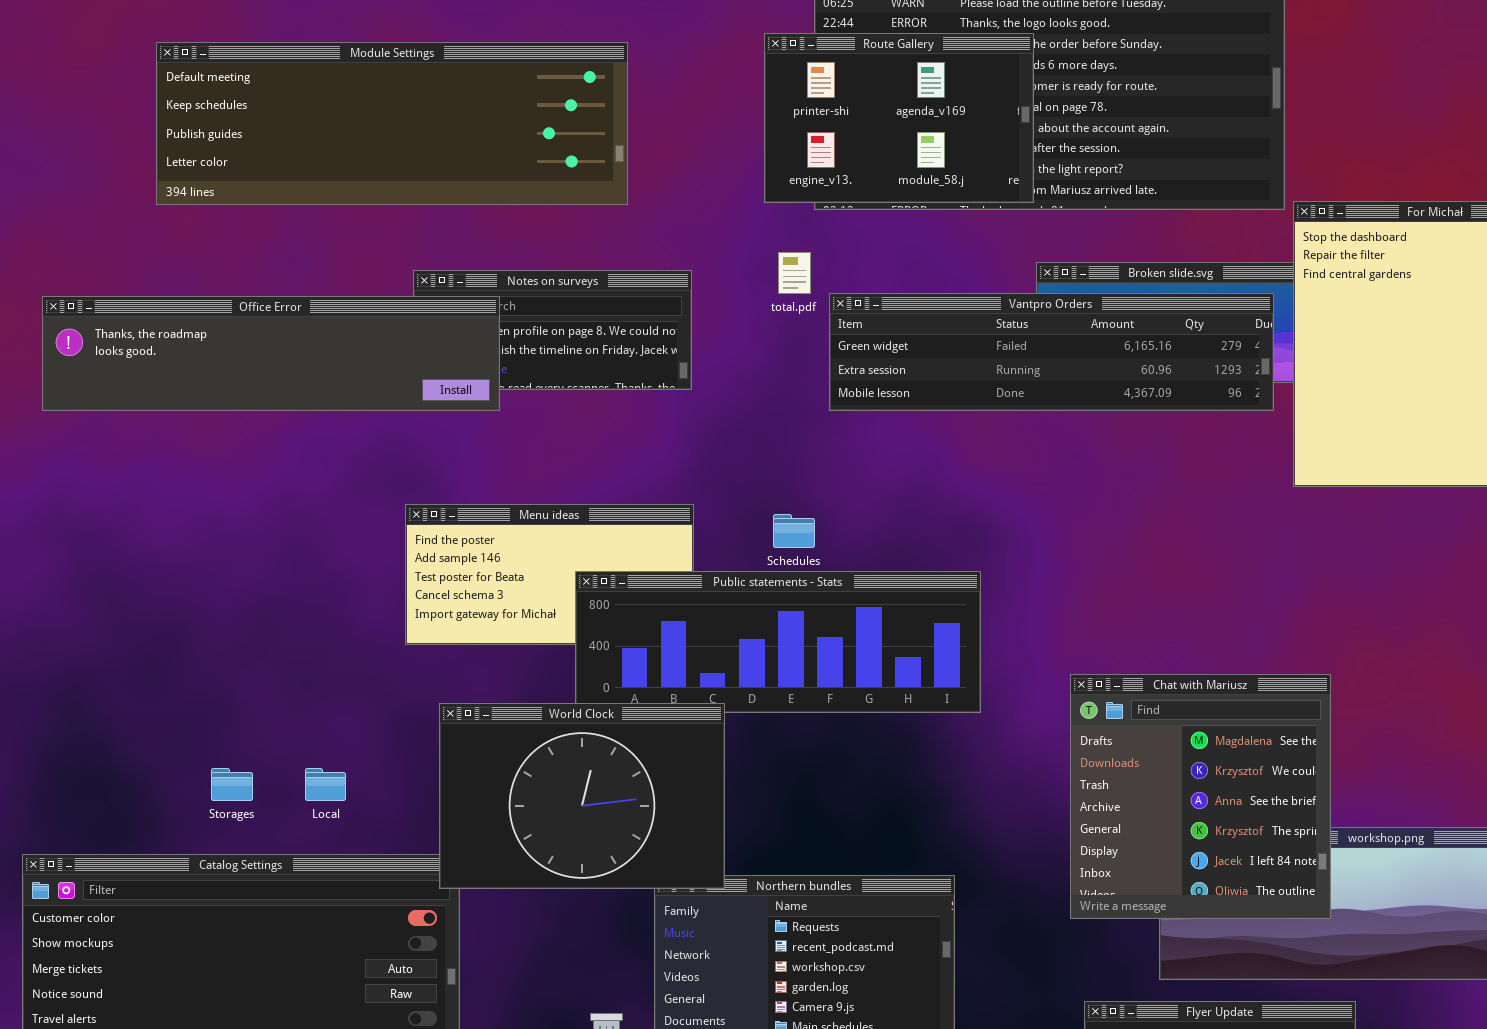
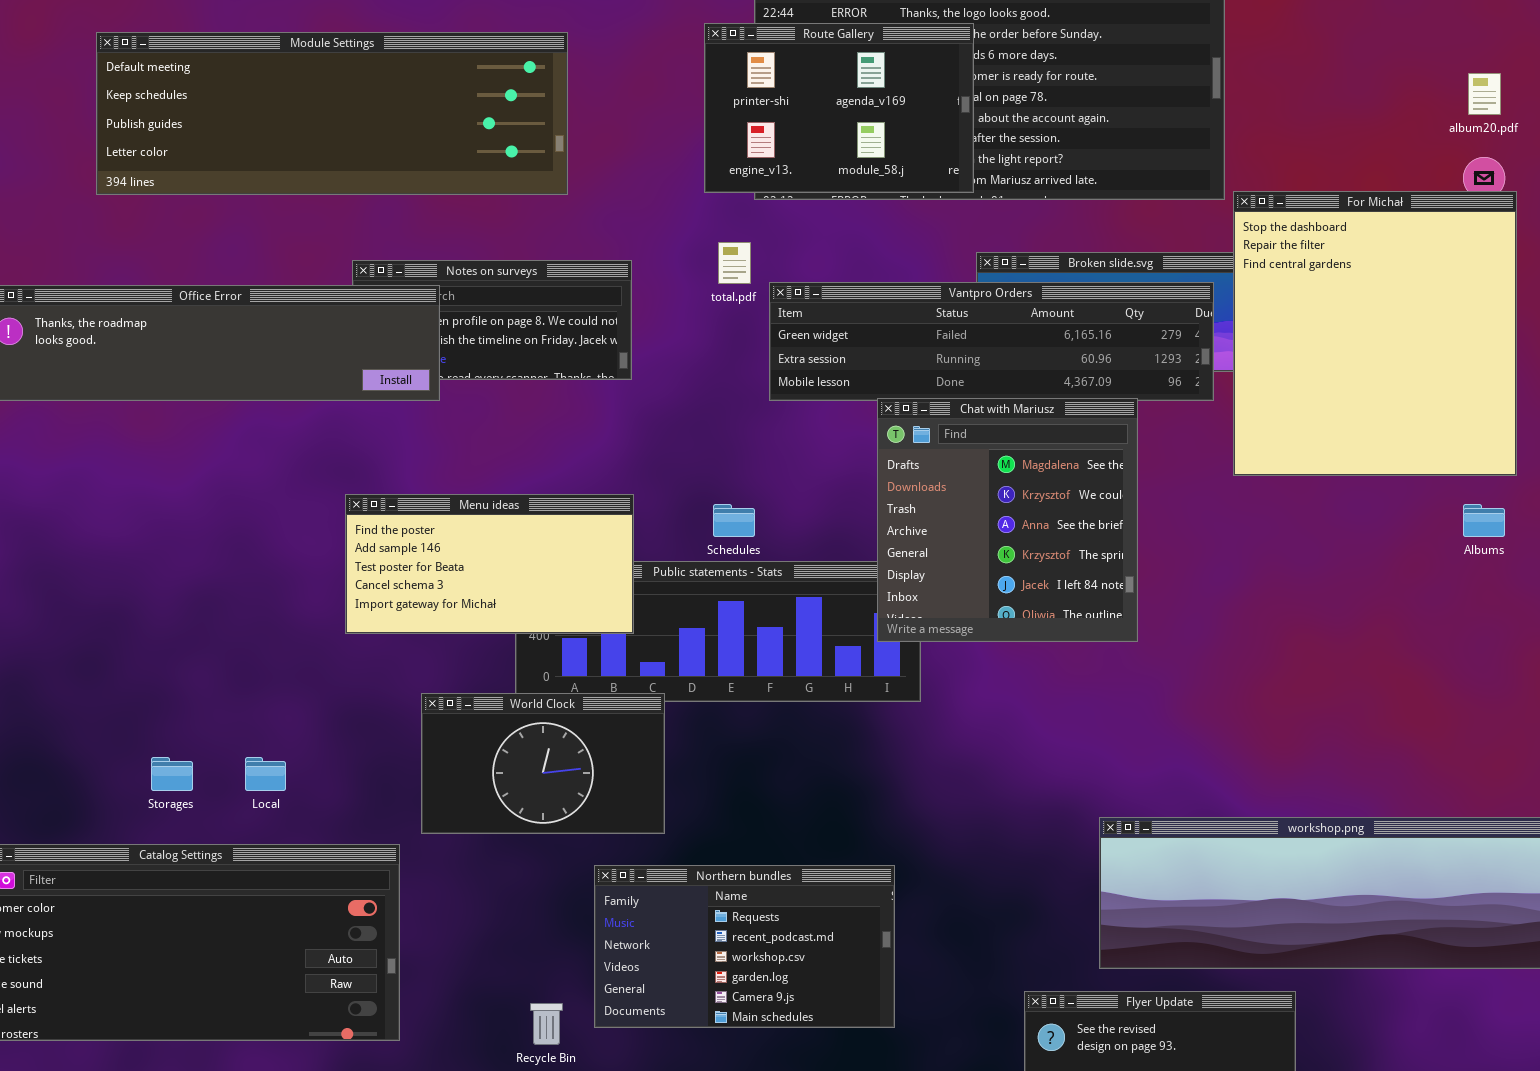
Menu ideas: [405,504,694,645] -> [345,494,634,634], raised
Chat with Mariusz: [1070,674,1331,919] -> [877,398,1138,642], moved
World Clock: [439,703,725,889] -> [421,693,665,834], resized

